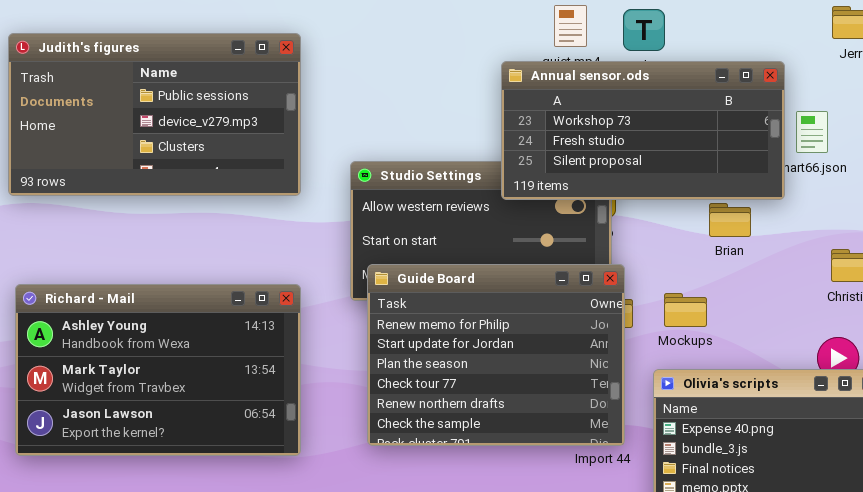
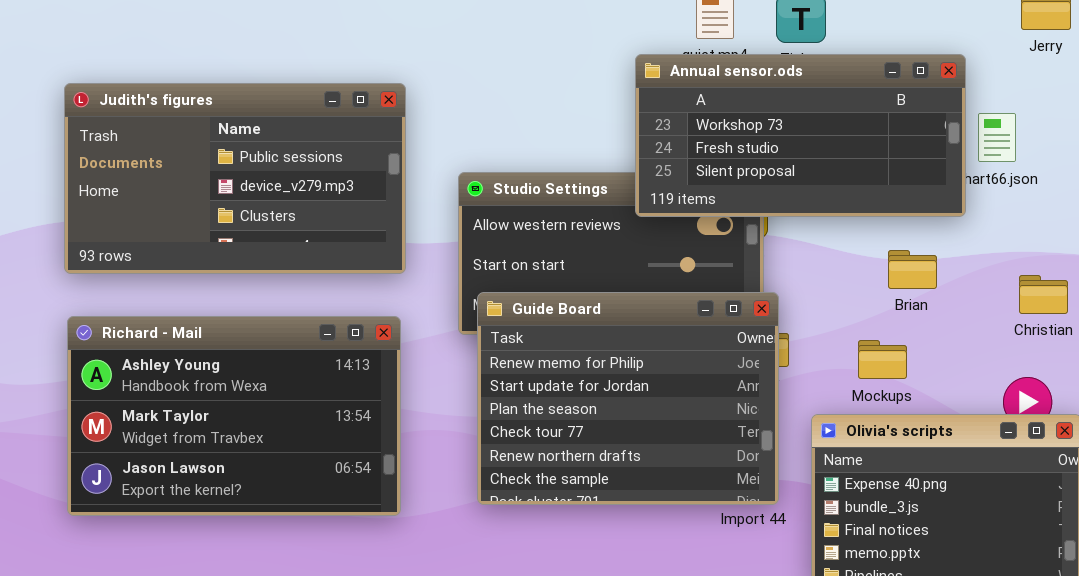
Judith's figures: [8,33,301,196] -> [64,83,406,274], moved
Brian: [709,203,751,237] -> [888,250,937,289], moved
Mockups: [664,293,707,327] -> [858,340,907,379], moved

